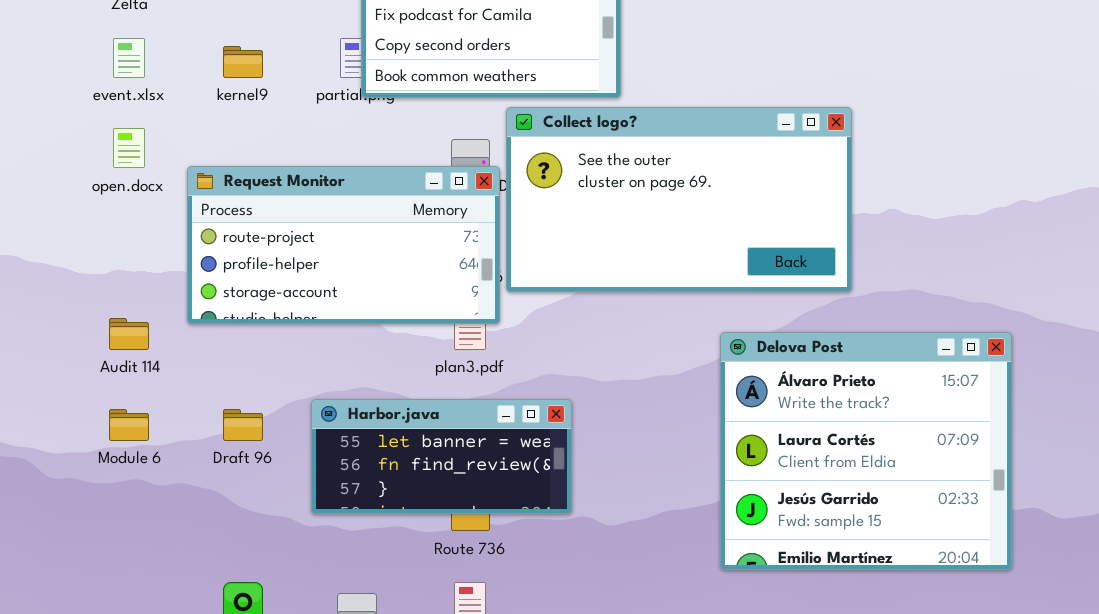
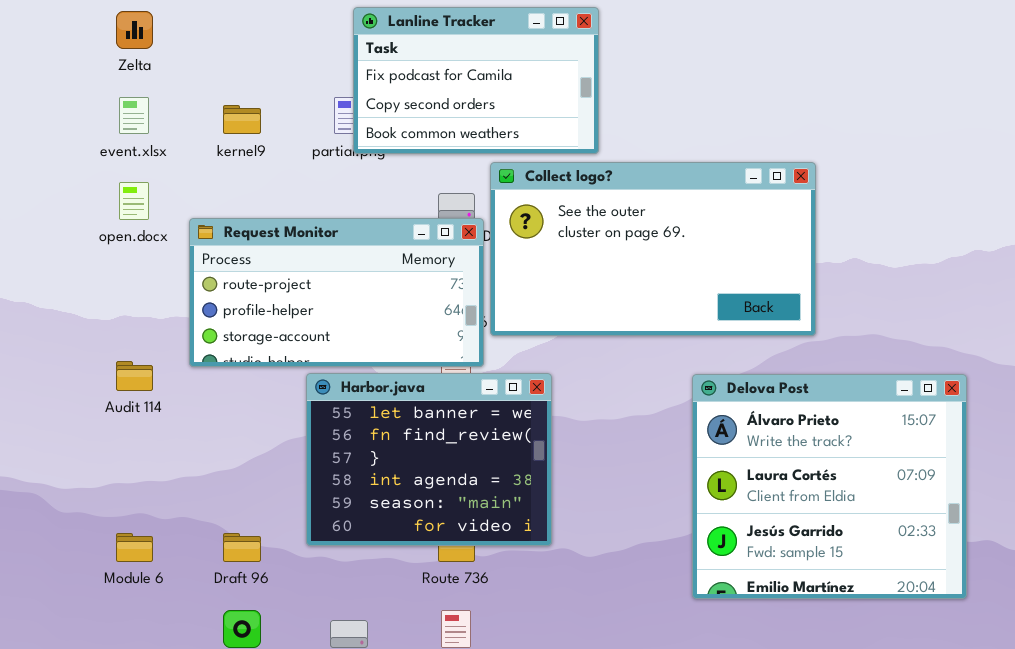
Harbor.java: [311,399,572,514] -> [306,373,552,546], resized
Module 6: [109,409,149,441] -> [116,533,153,562], moved
Draft 96: [223,409,263,441] -> [223,533,261,562], moved

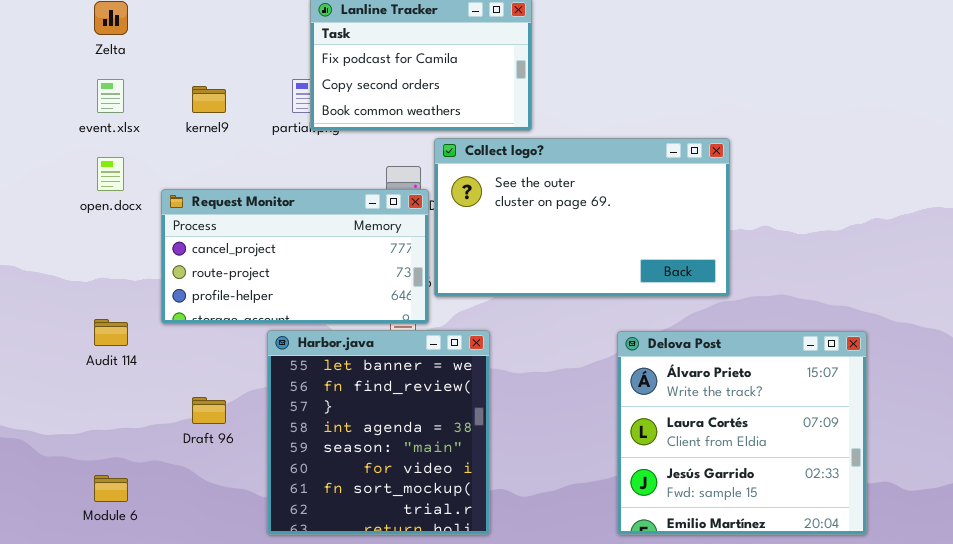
Request Monitor: [189,218,484,367] -> [161,189,429,324], scrolled up 1 row
Harbor.java: [306,373,552,546] -> [267,330,490,535], resized
Draft 96: [223,533,261,562] -> [192,397,226,424], moved

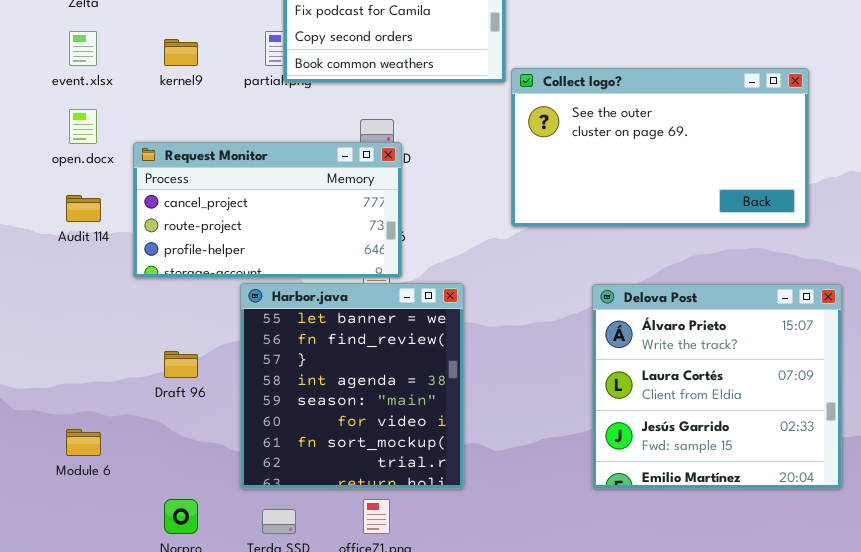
Collect logo?: [434,138,730,297] -> [511,68,809,227], moved
Audit 114: [94,319,128,346] -> [66,195,101,222], moved

